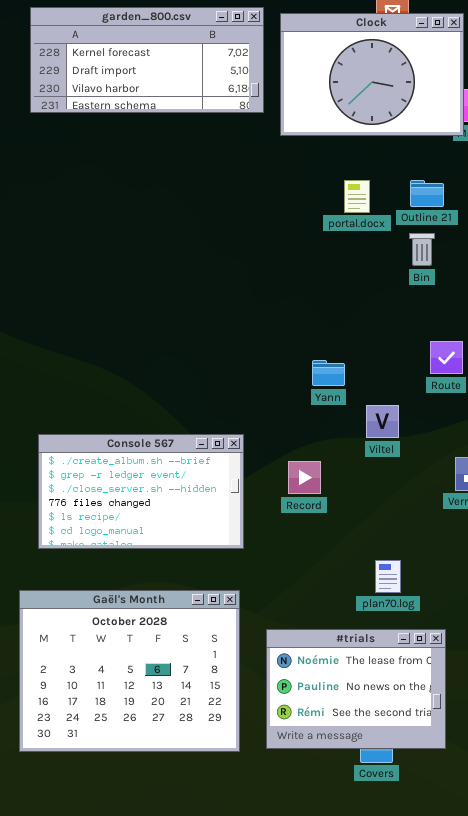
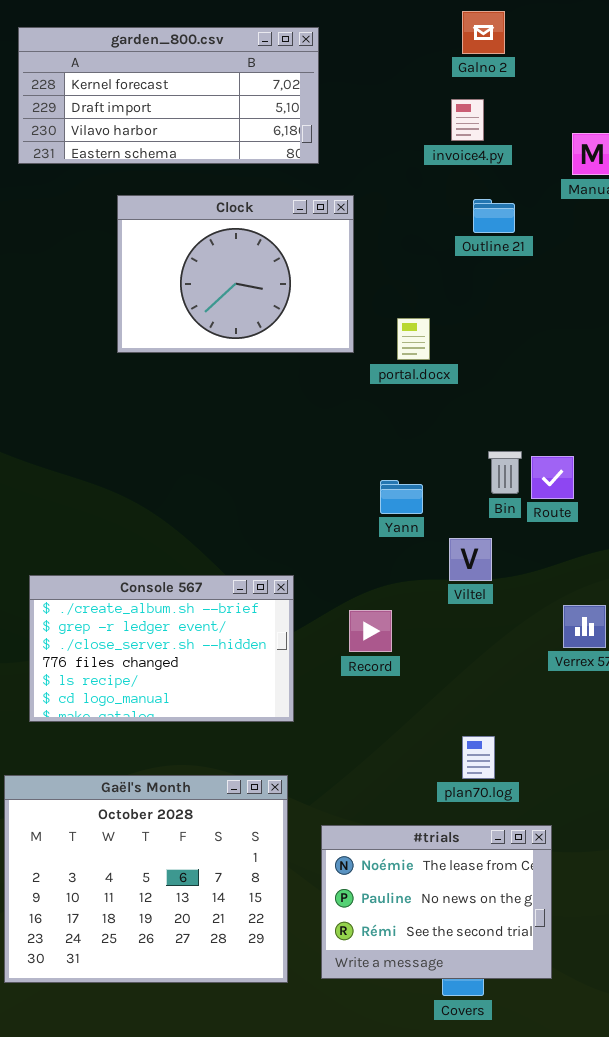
Clock: [280,13,464,136] -> [117,195,354,353], moved
portal.docx: [344,180,370,213] -> [397,318,430,360], moved
Outline 21: [410,180,444,207] -> [473,199,515,233], moved
Bin: [409,233,435,266] -> [488,451,522,494], moved

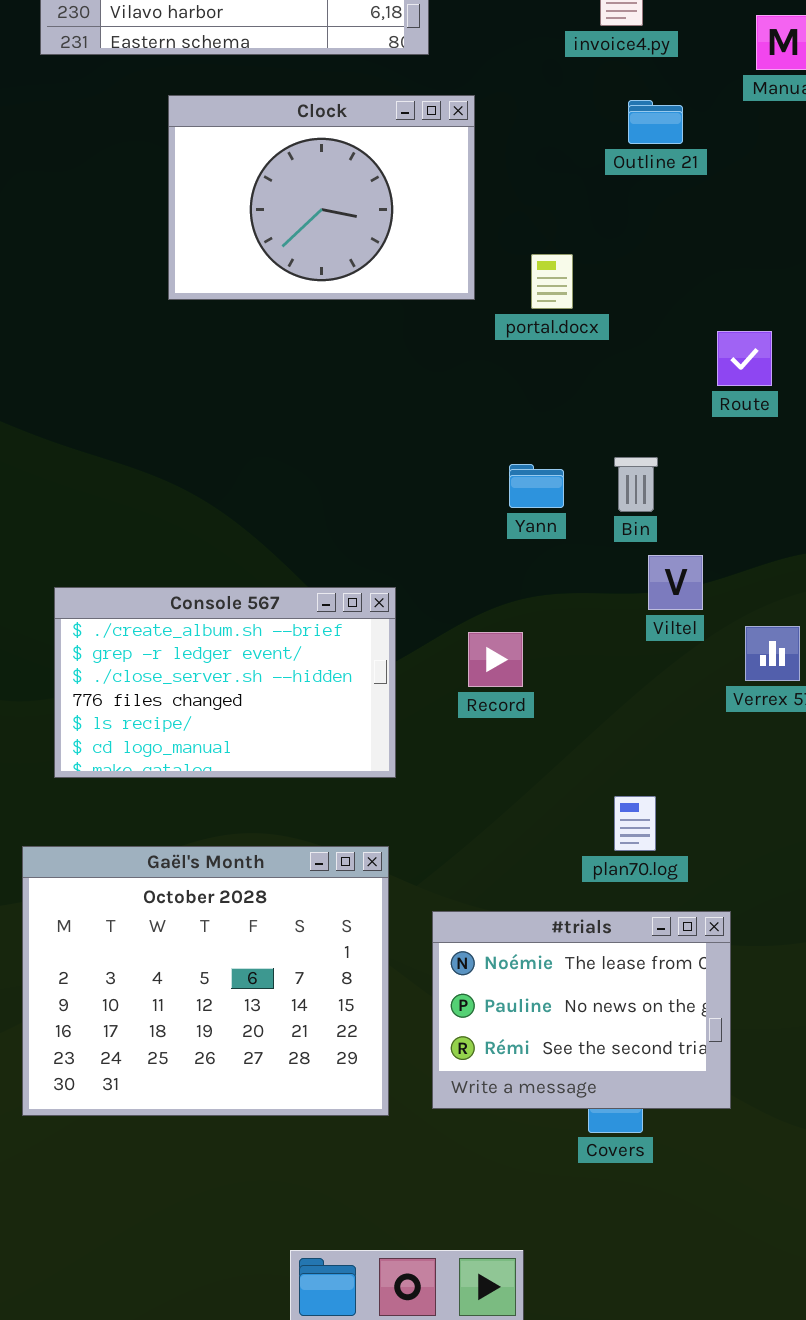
Bin: [488,451,522,494] -> [614,457,658,512], moved
Route: [531,456,574,499] -> [717,331,772,386], moved
Viltel: [449,538,492,581] -> [648,555,703,610], moved

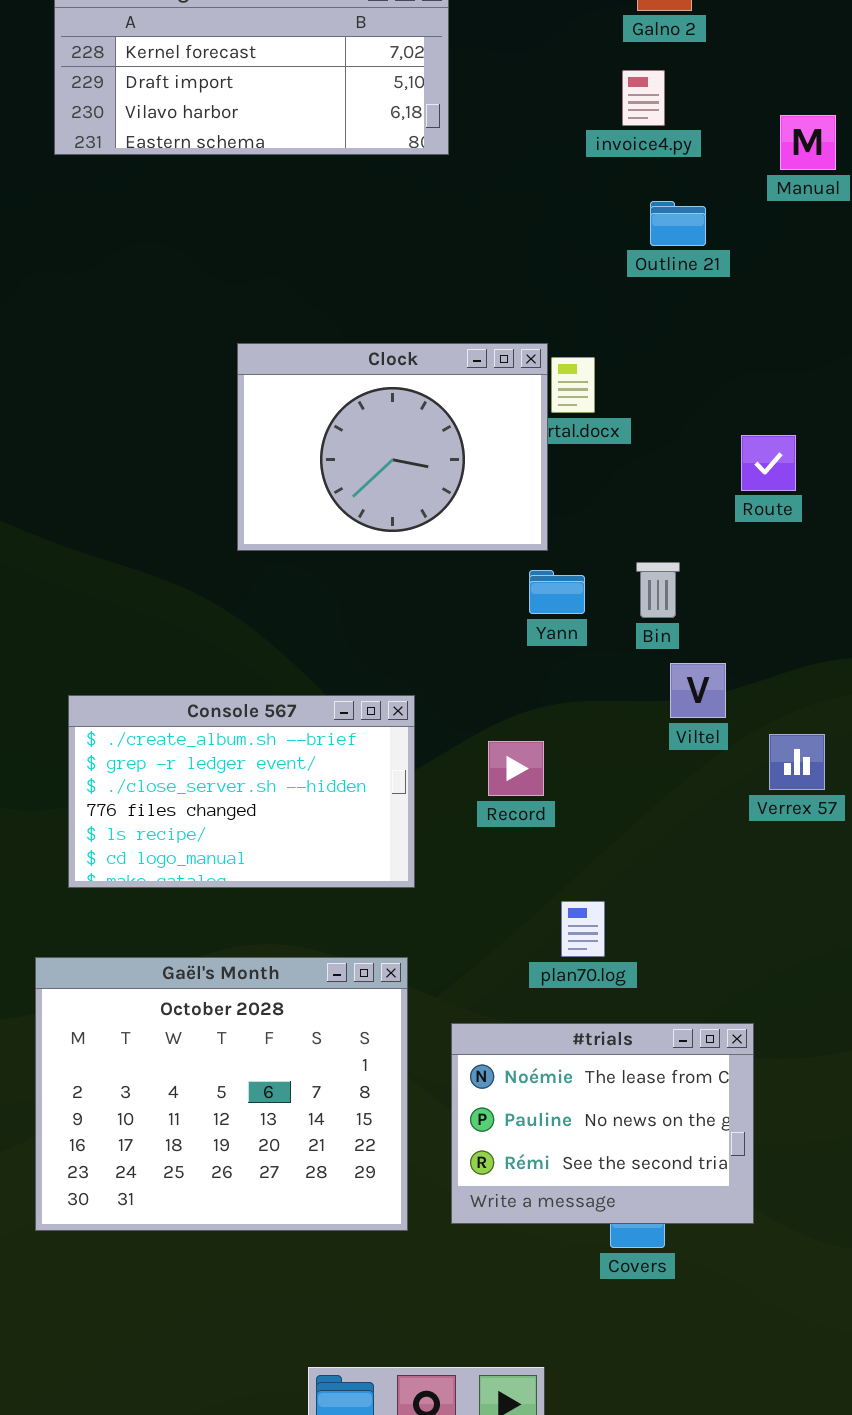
Clock: [168,95,475,300] -> [237,343,548,551], moved
plan70.log: [614,796,656,851] -> [561,901,605,957], moved

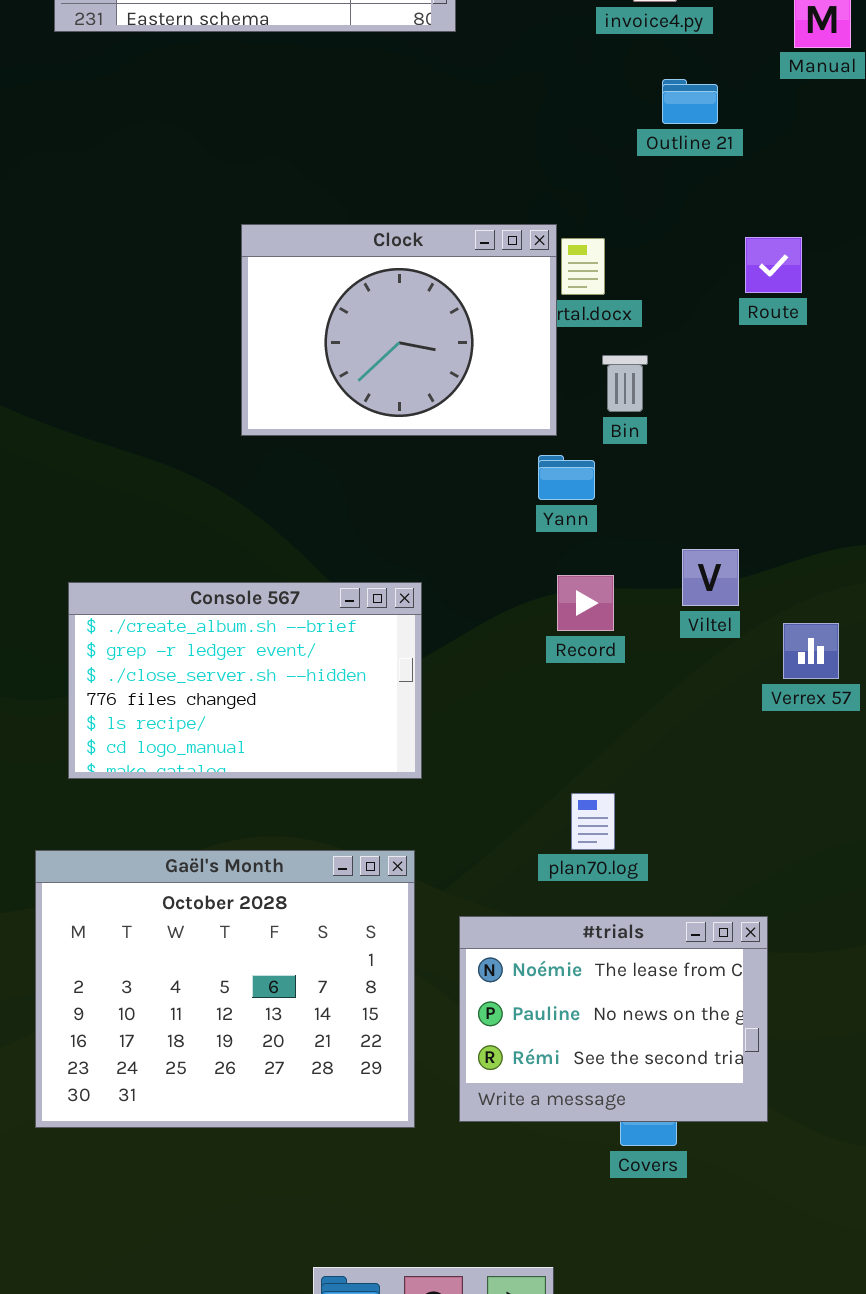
Route: [741,435,796,491] -> [745,237,802,293], moved
Bin: [636,562,680,618] -> [602,355,648,412], moved
Record: [488,741,544,796] -> [557,575,614,631], moved

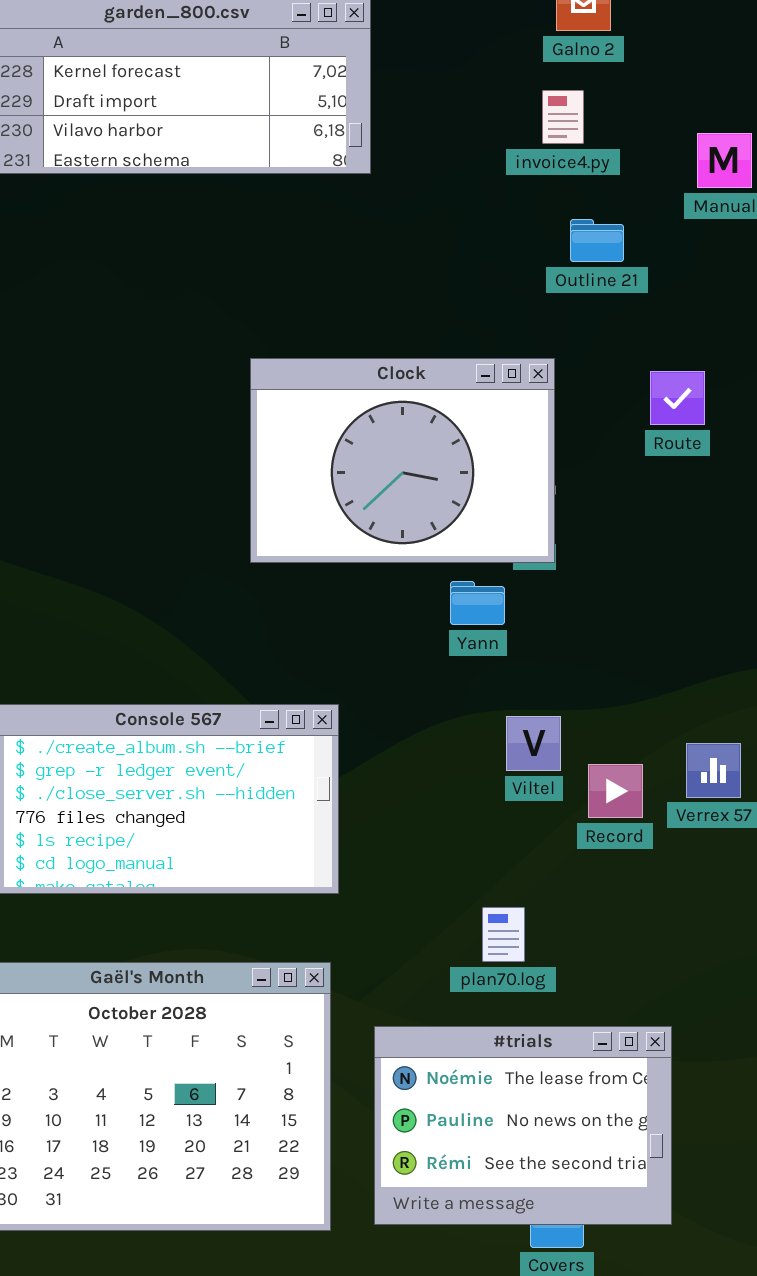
Clock: [241,224,557,436] -> [250,358,555,563], moved
Viltel: [682,549,739,606] -> [506,716,561,771], moved
Record: [557,575,614,631] -> [588,764,643,818], moved

